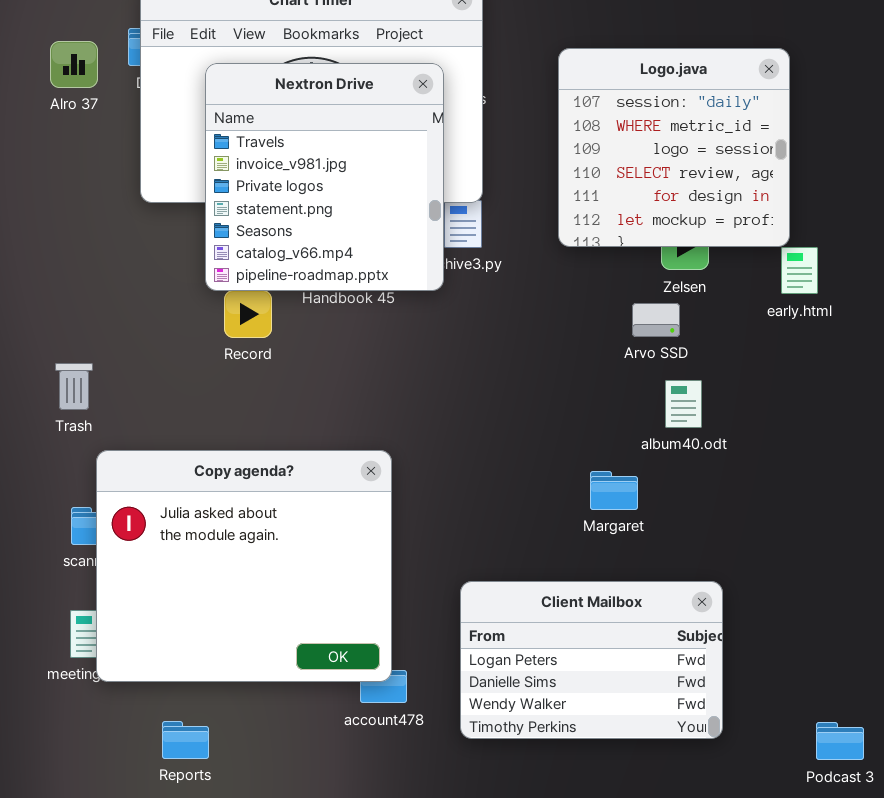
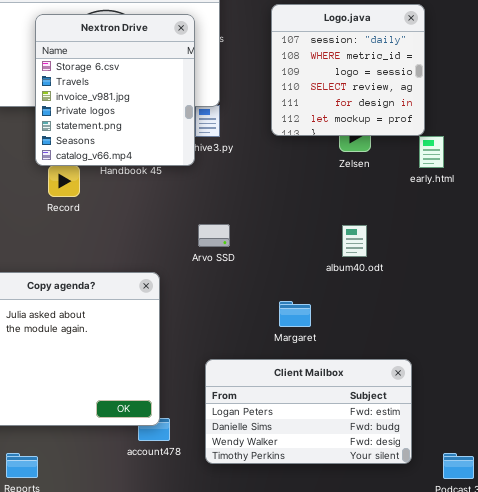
Nextron Drive: [205,63,444,291] -> [35,14,195,166], scrolled up 1 row
Arvo SSD: [632,303,680,337] -> [198,224,230,247], moved
Margaret: [590,471,638,510] -> [279,301,311,327], moved
Client Mailbox: [460,581,723,739] -> [205,359,412,464], resized

